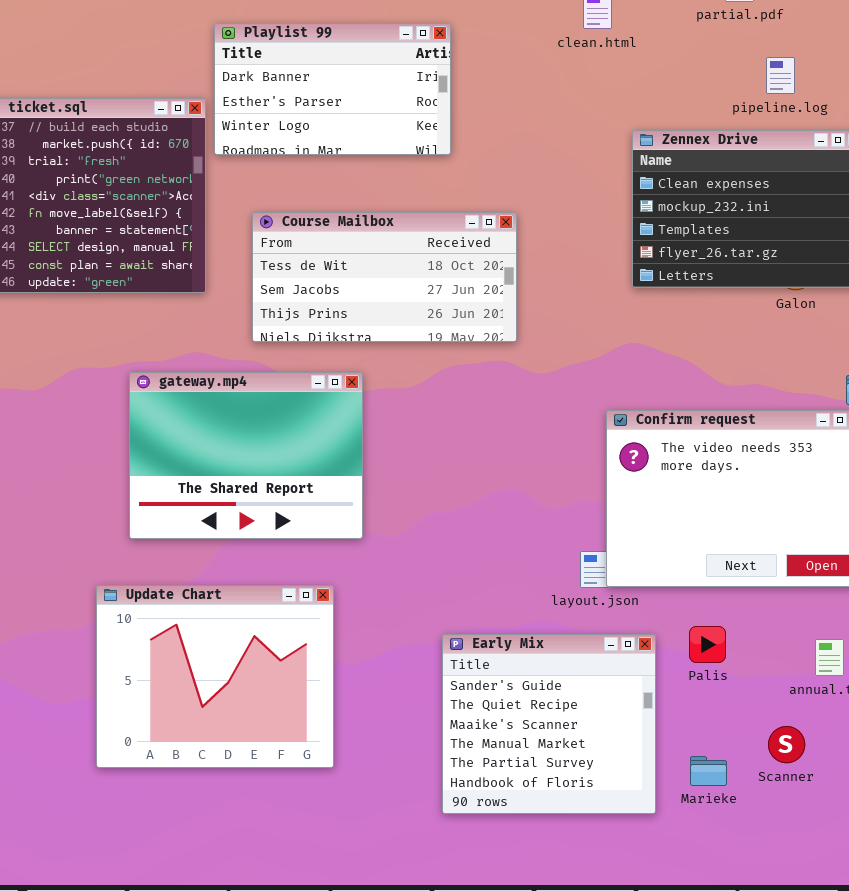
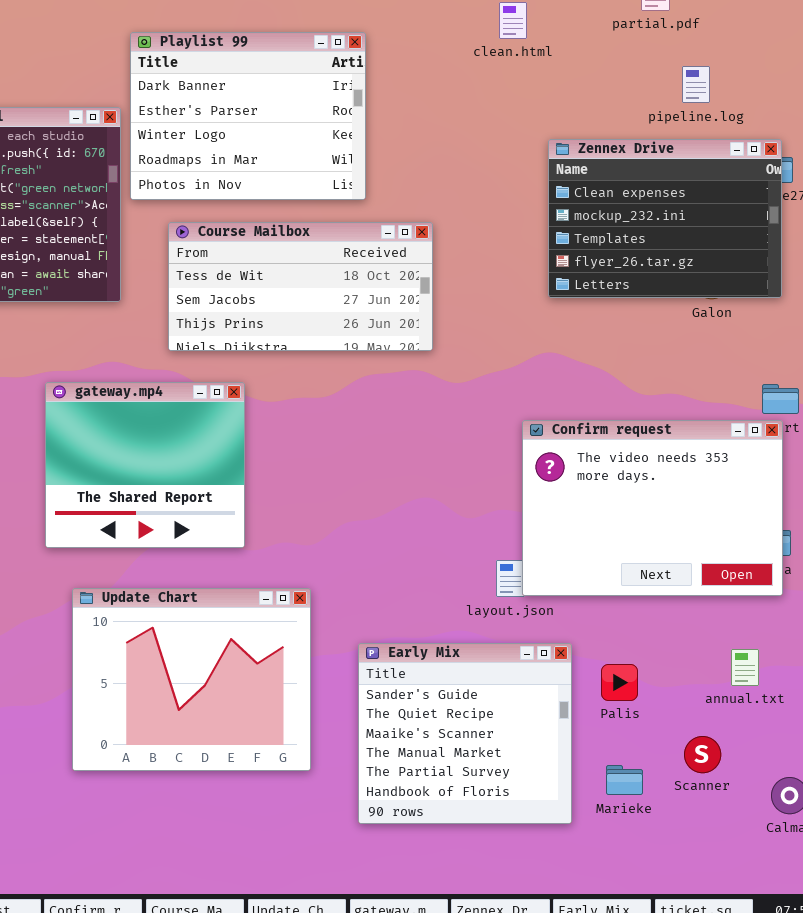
Playlist 99: [214,23,451,155] -> [130,32,366,200], resized
gateway.mp4: [129,372,363,539] -> [45,382,245,548], resized
Update Chart: [96,585,334,768] -> [72,588,311,771], moved
Palis: [689,626,726,663] -> [601,664,638,701], moved

